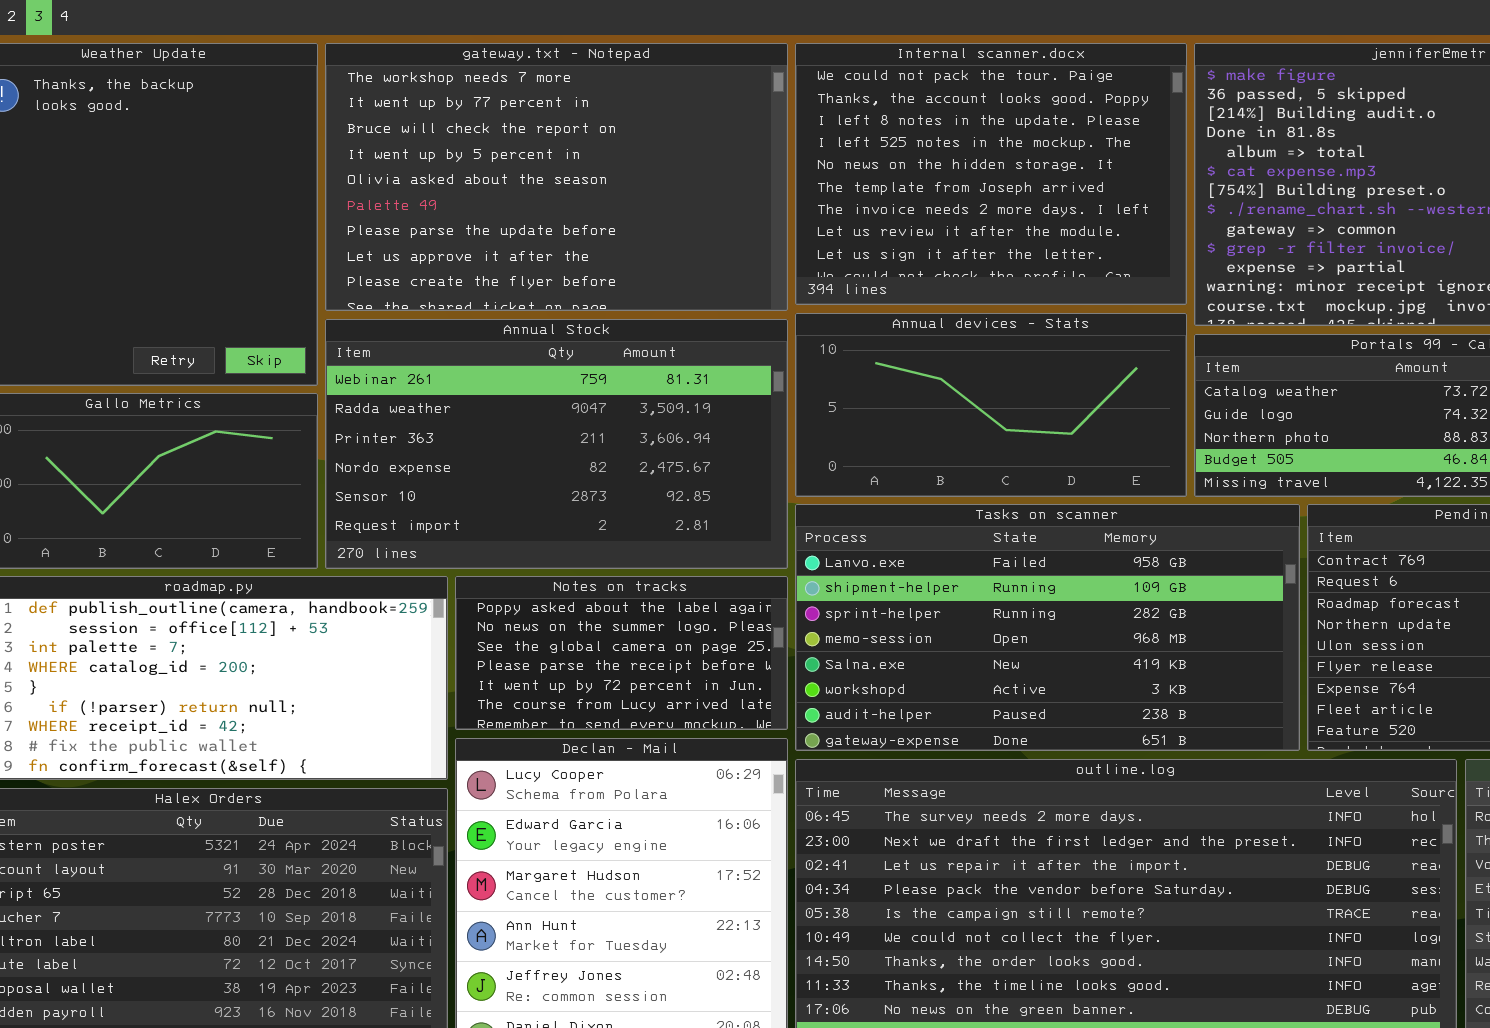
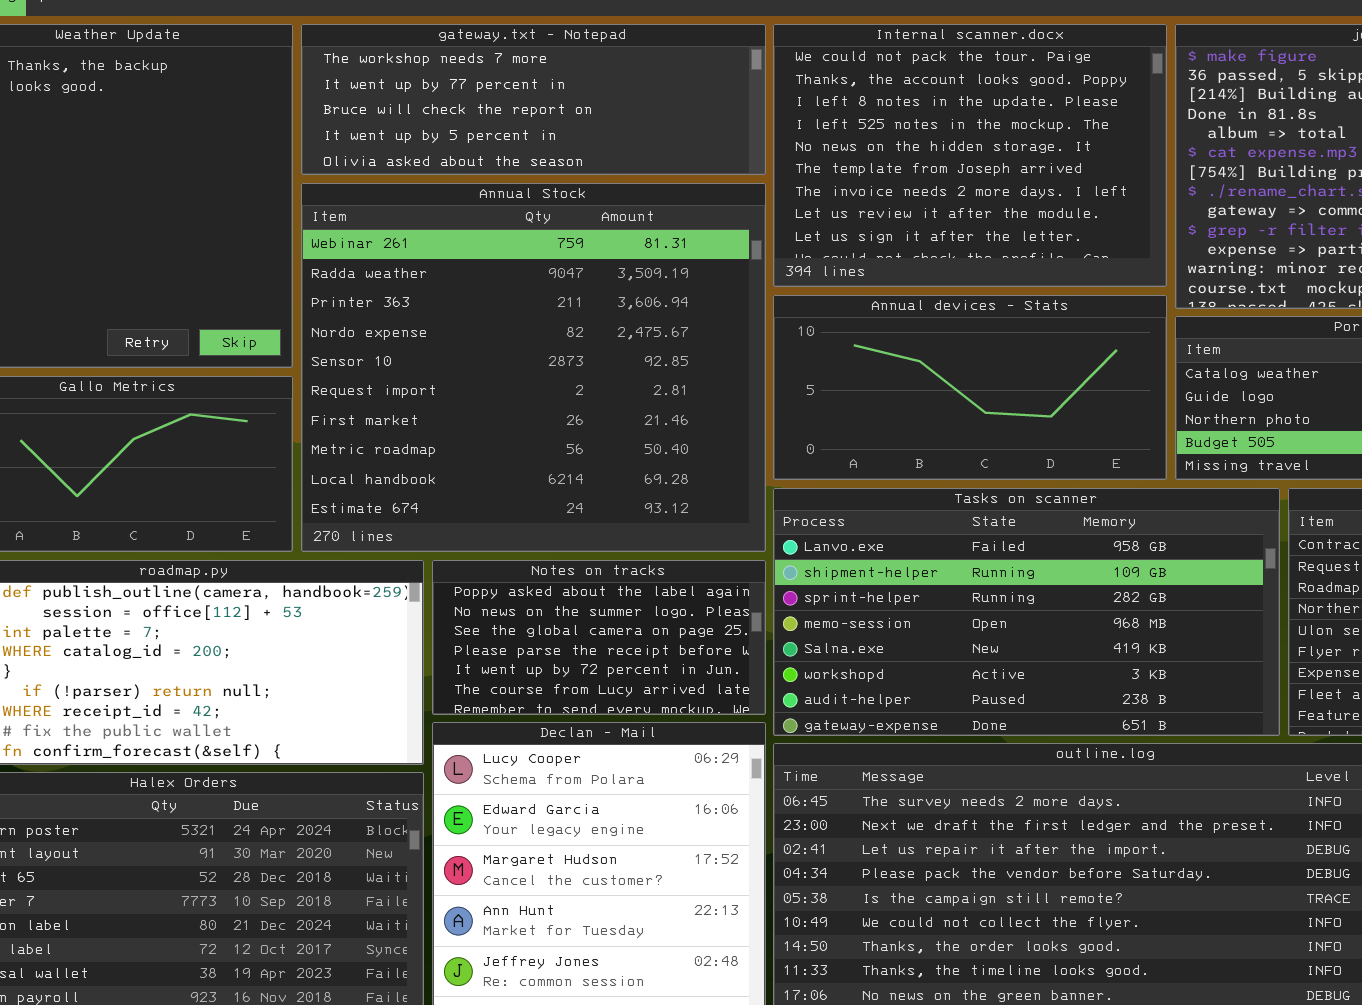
gateway.txt - Notepad: [325,43,788,311] -> [301,24,766,175], resized
Annual Stock: [325,319,788,569] -> [301,183,766,552], resized

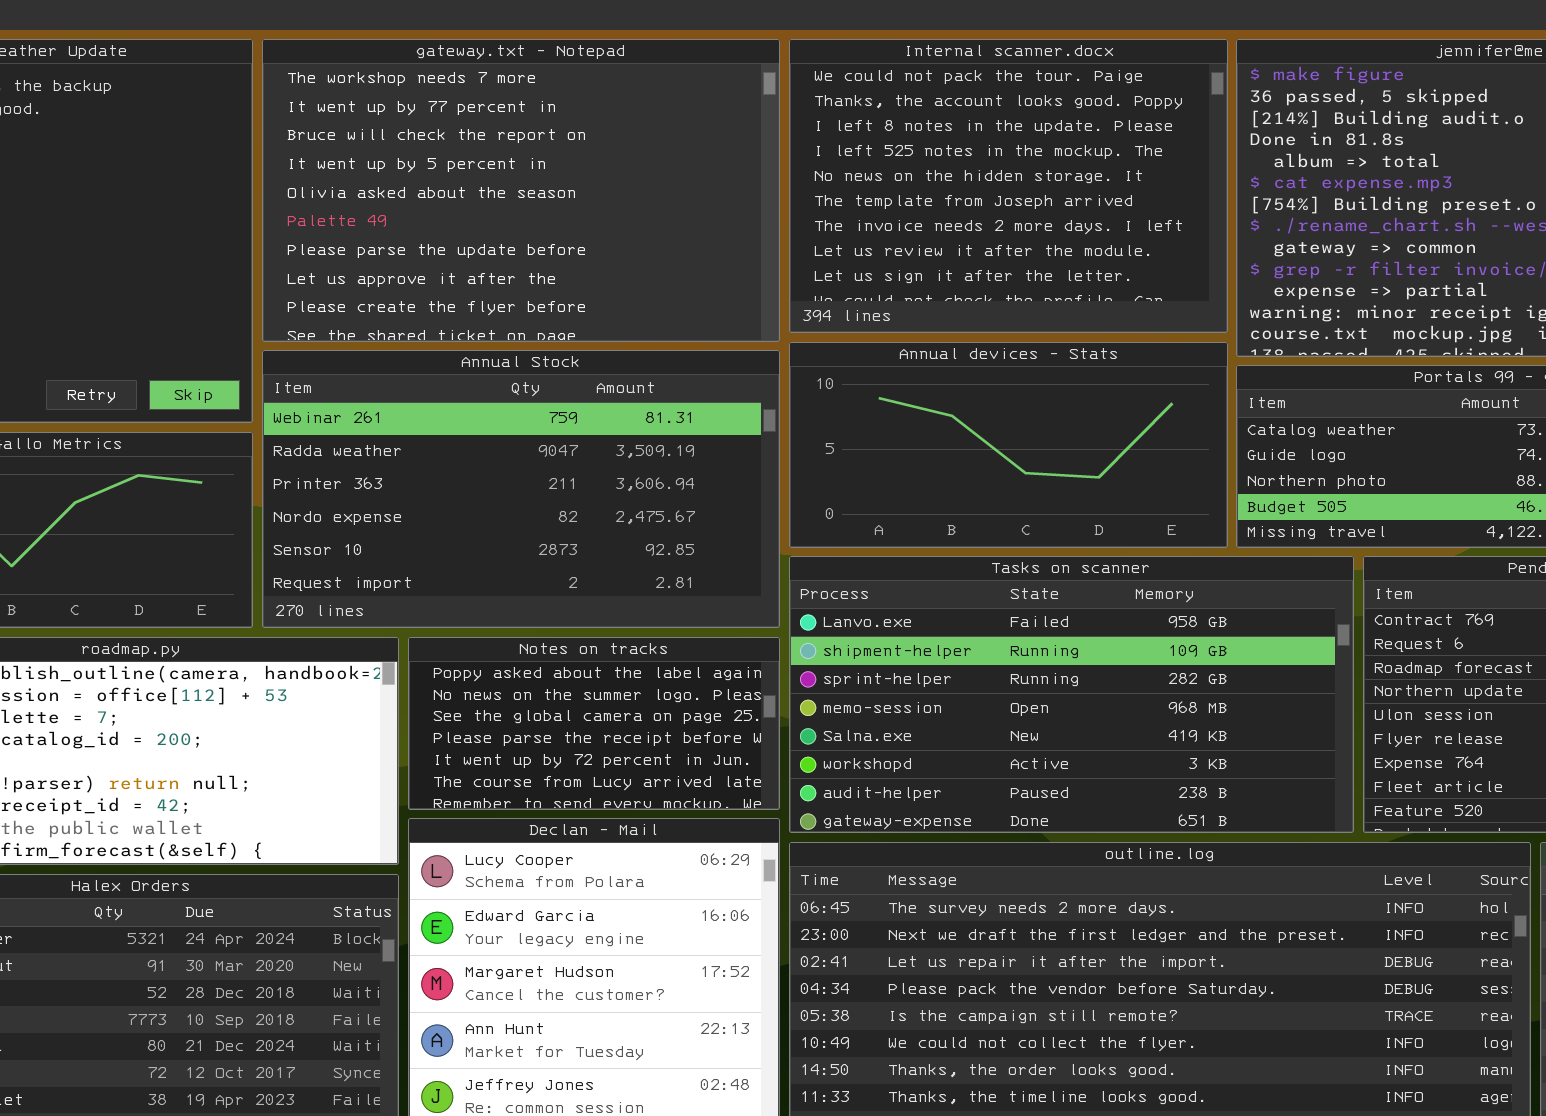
gateway.txt - Notepad: [301,24,766,175] -> [262,39,780,342], resized
Annual Stock: [301,183,766,552] -> [262,350,780,628], resized

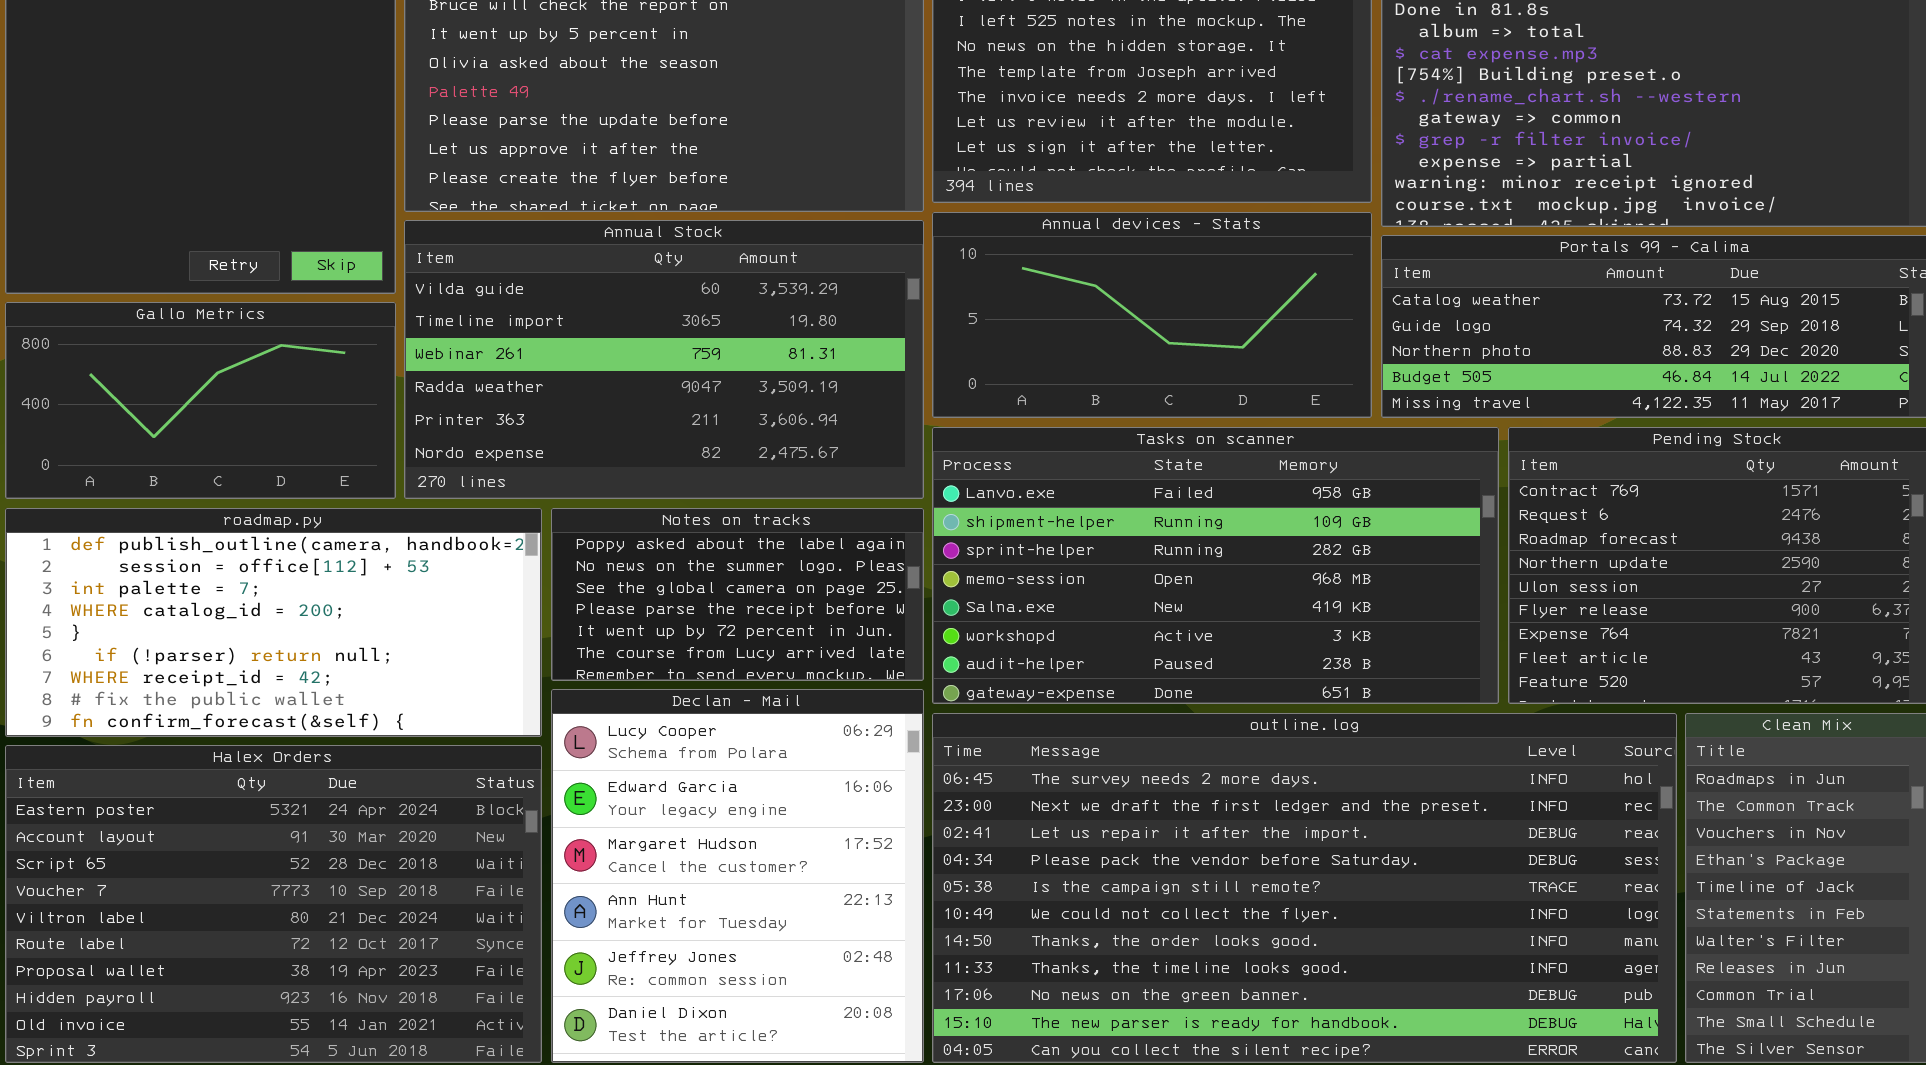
Annual Stock: [262,350,780,628] -> [404,220,924,499], scrolled up 2 rows

